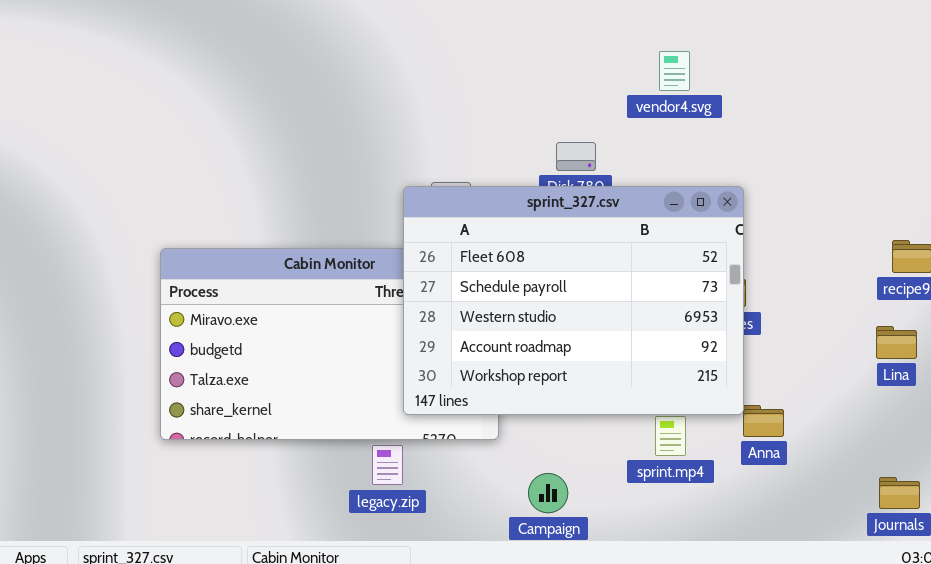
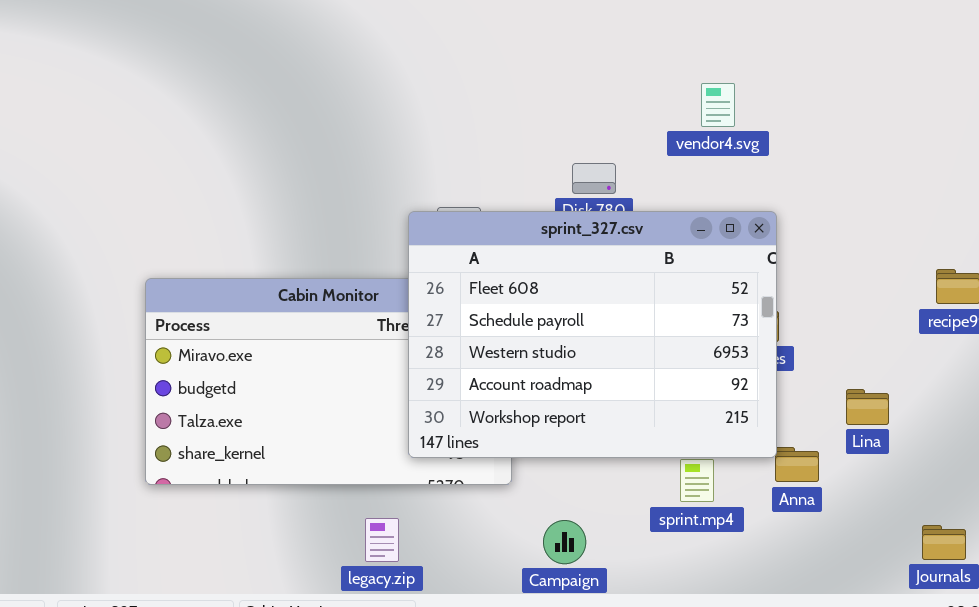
vendor4.svg: [659,51,690,91] -> [701,83,735,127], moved
Lina: [876,326,917,359] -> [846,389,889,425], moved
legacy.zip: [372,445,403,485] -> [365,518,399,562], moved

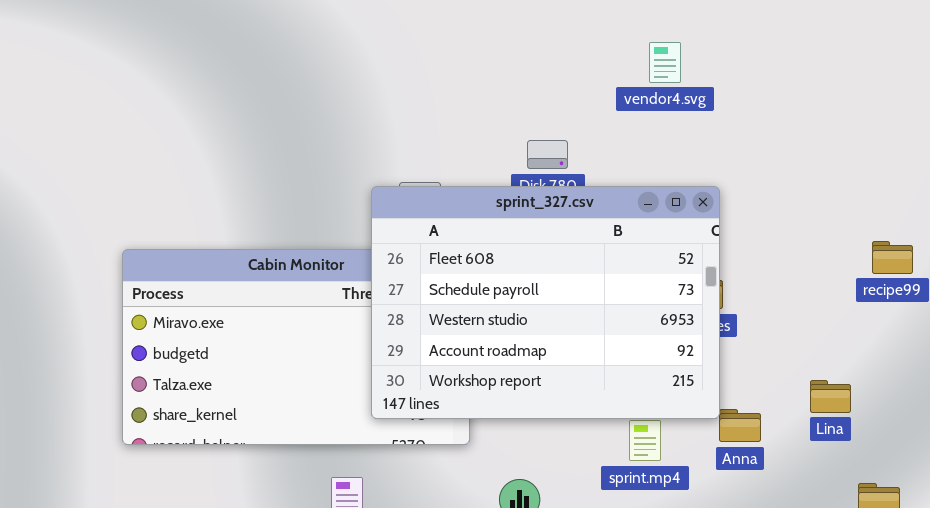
vendor4.svg: [701,83,735,127] -> [649,42,681,83], moved
Lina: [846,389,889,425] -> [810,380,851,413], moved

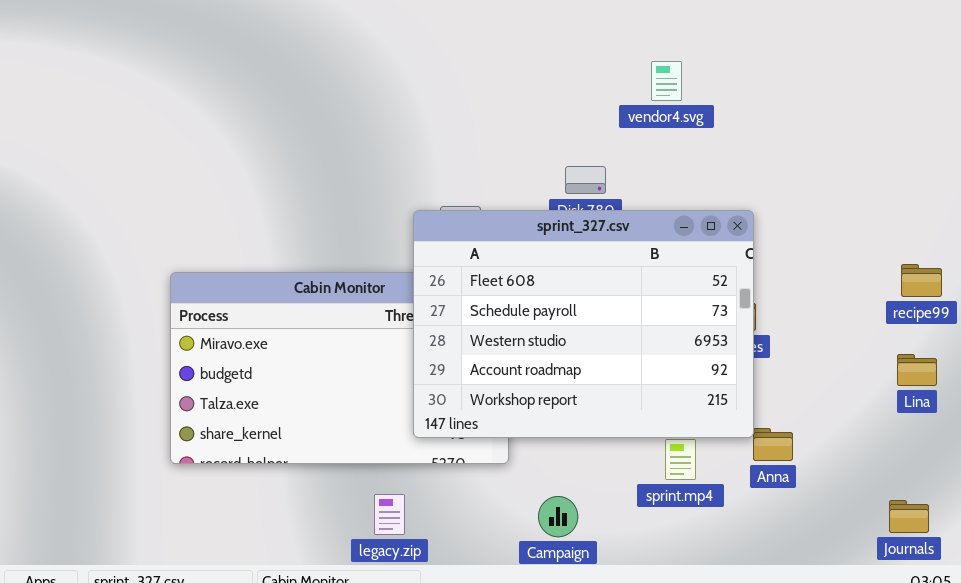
vendor4.svg: [649,42,681,83] -> [651,61,682,101], moved
Lina: [810,380,851,413] -> [897,354,937,386], moved

